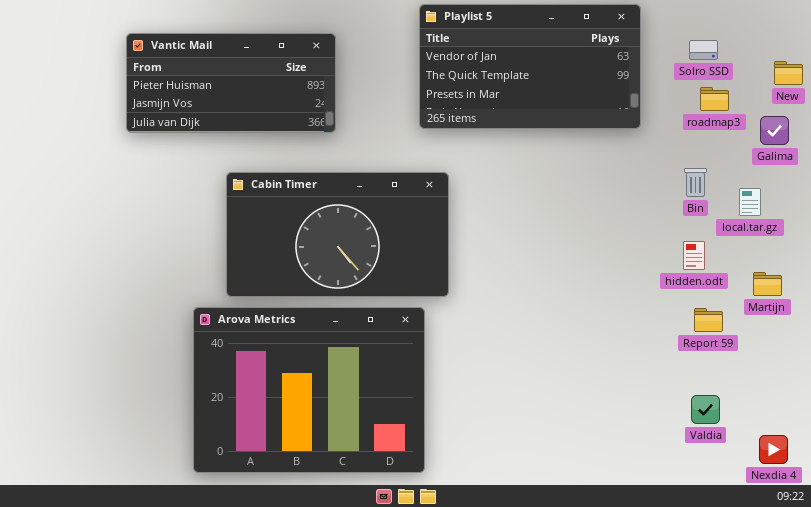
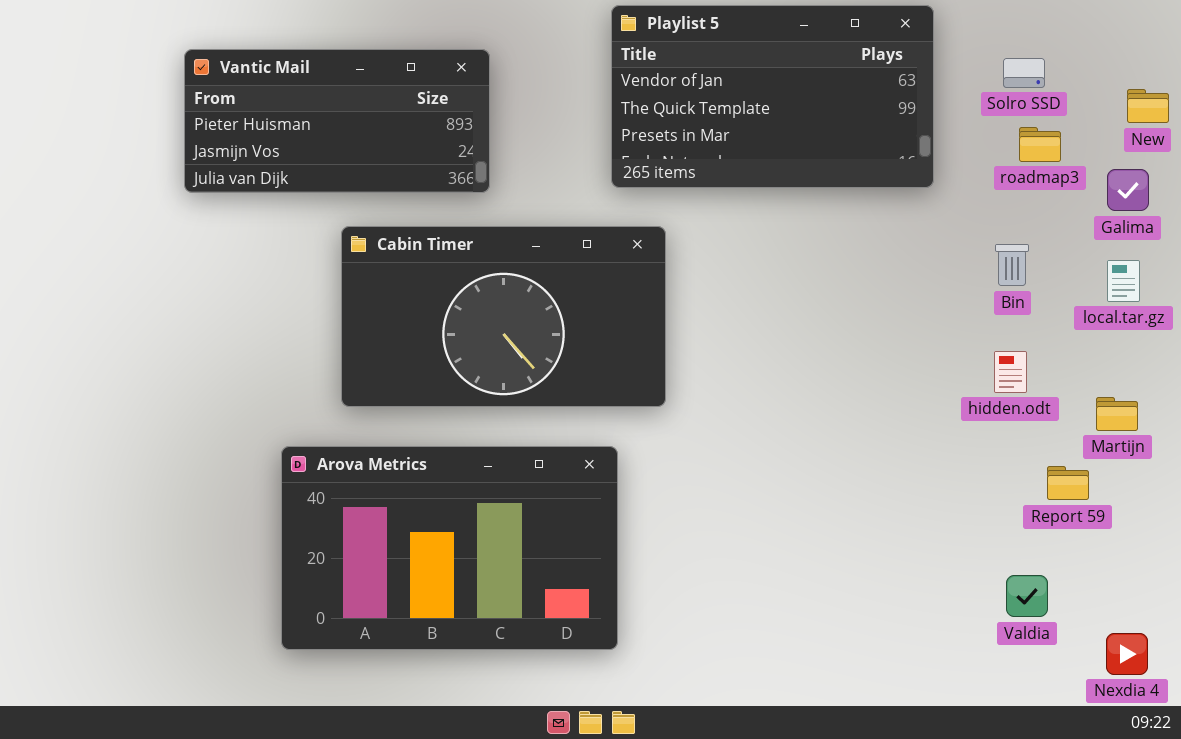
Cabin Timer: [226,172,449,297] -> [341,226,666,407], moved
local.tar.gz: [739,188,761,216] -> [1107,260,1140,302], moved
Arova Metrics: [193,307,425,473] -> [281,446,618,650], resized
Report 59: [694,308,723,332] -> [1047,466,1089,500], moved

